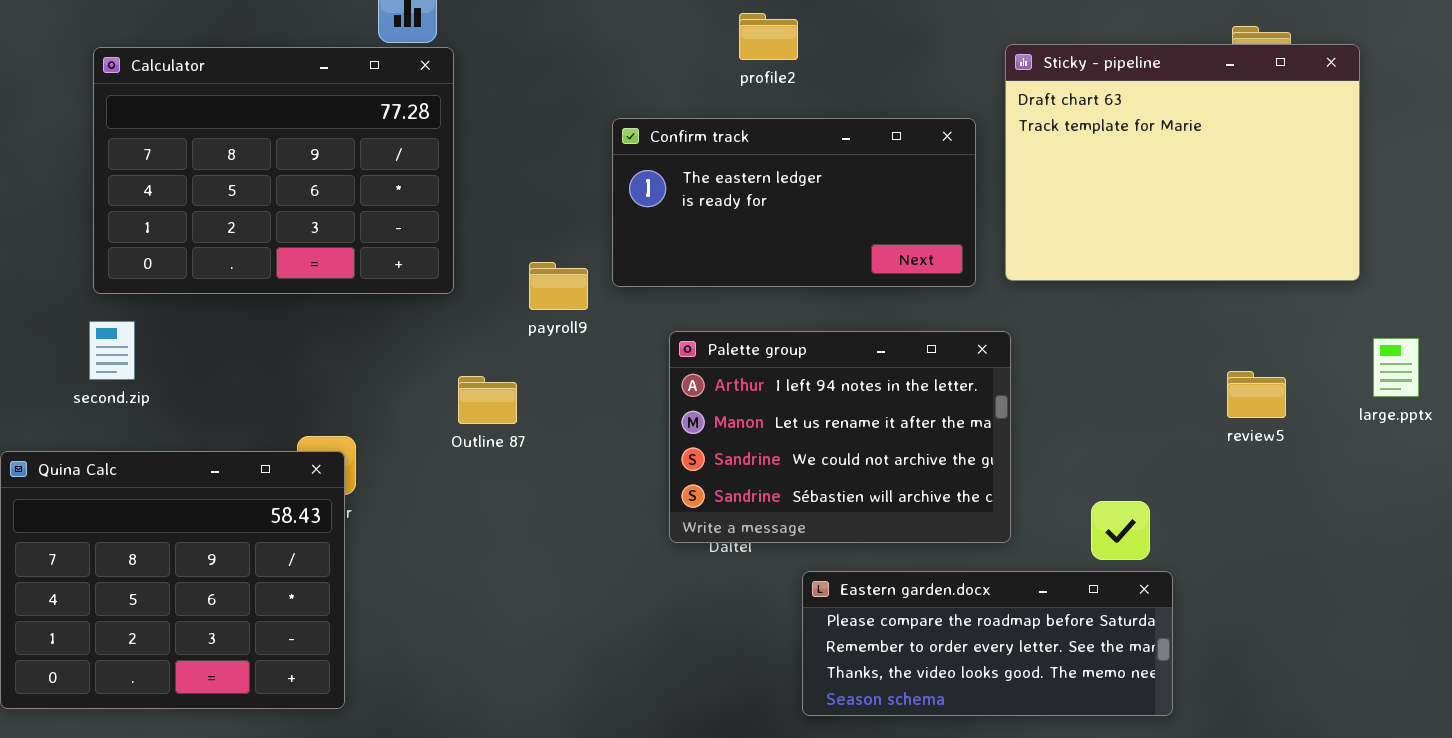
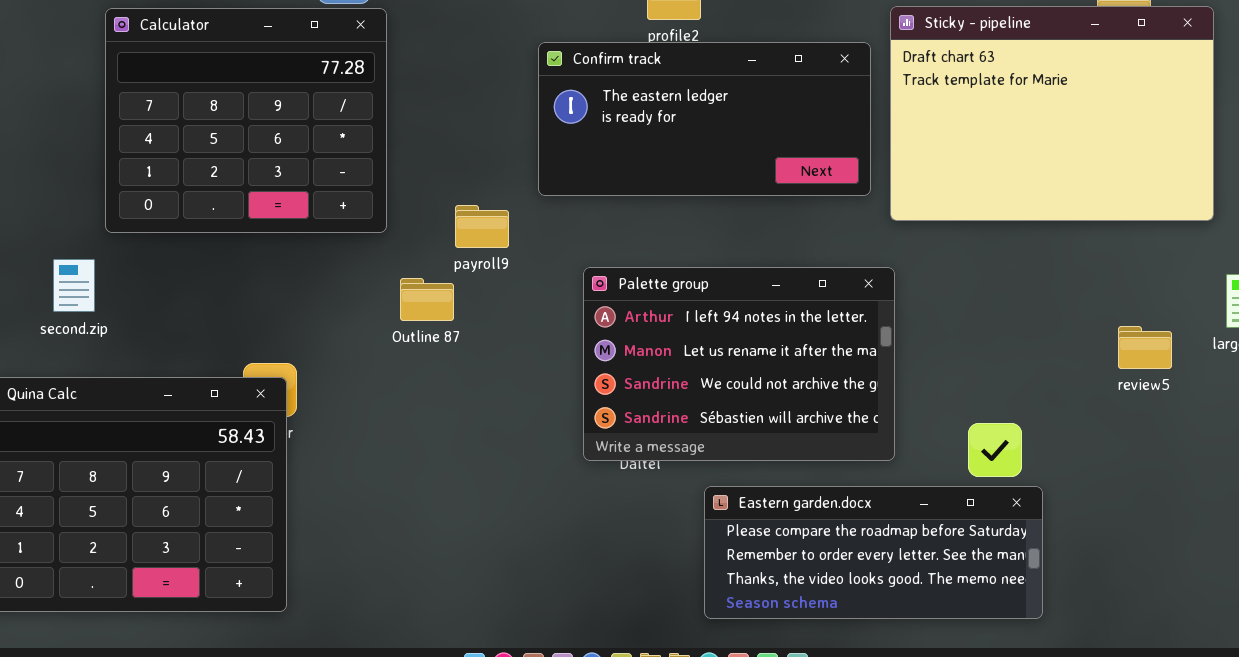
Calculator: [93,47,454,294] -> [105,8,387,233], resized
Confirm track: [612,118,976,287] -> [538,42,871,196], moved
review5: [1227,371,1286,418] -> [1118,326,1172,369], moved
Outline 87: [458,376,517,424] -> [400,278,454,321], moved

